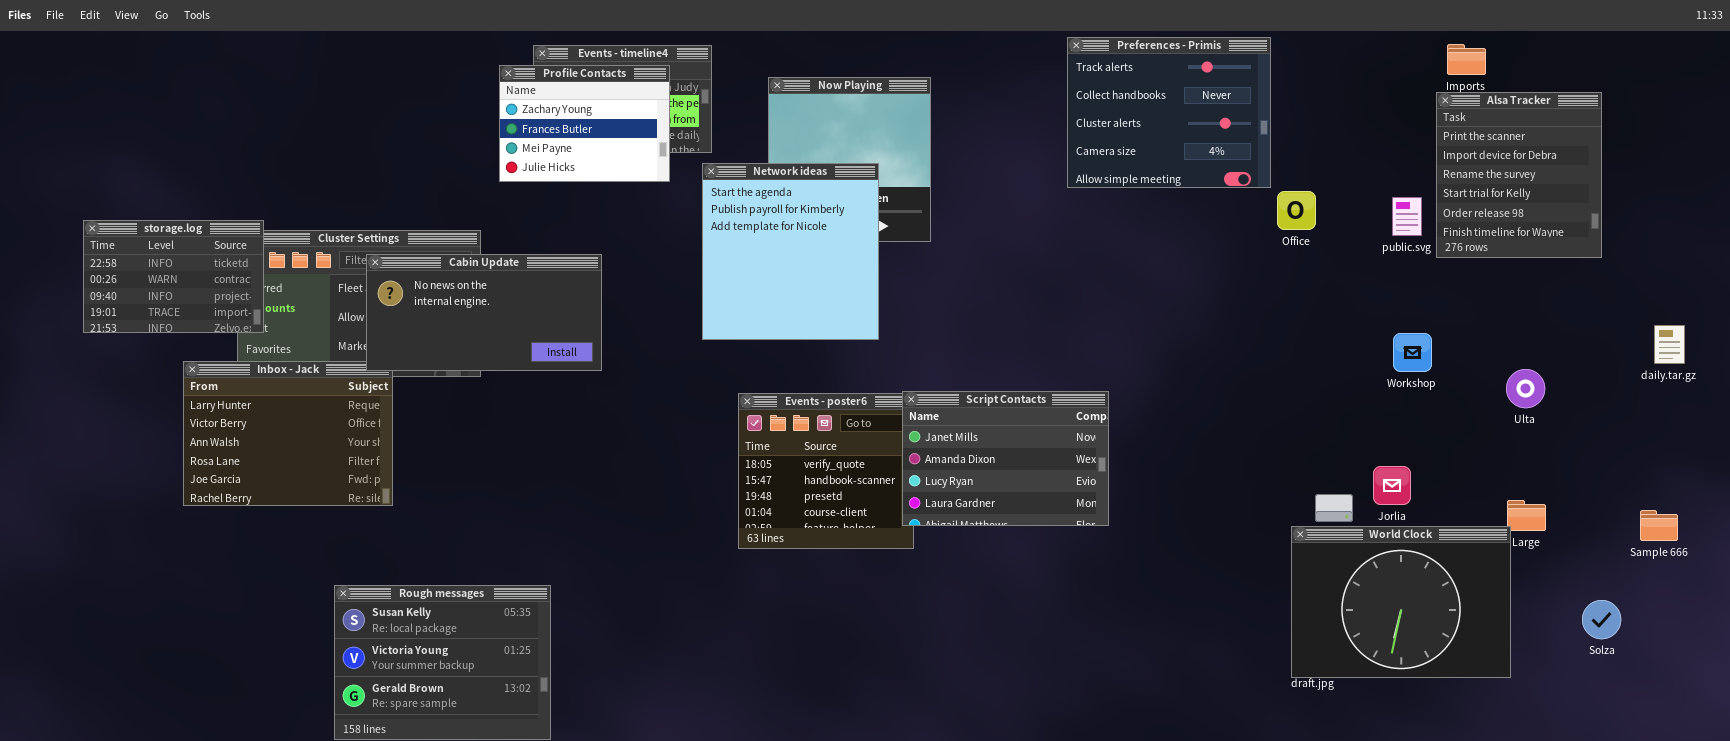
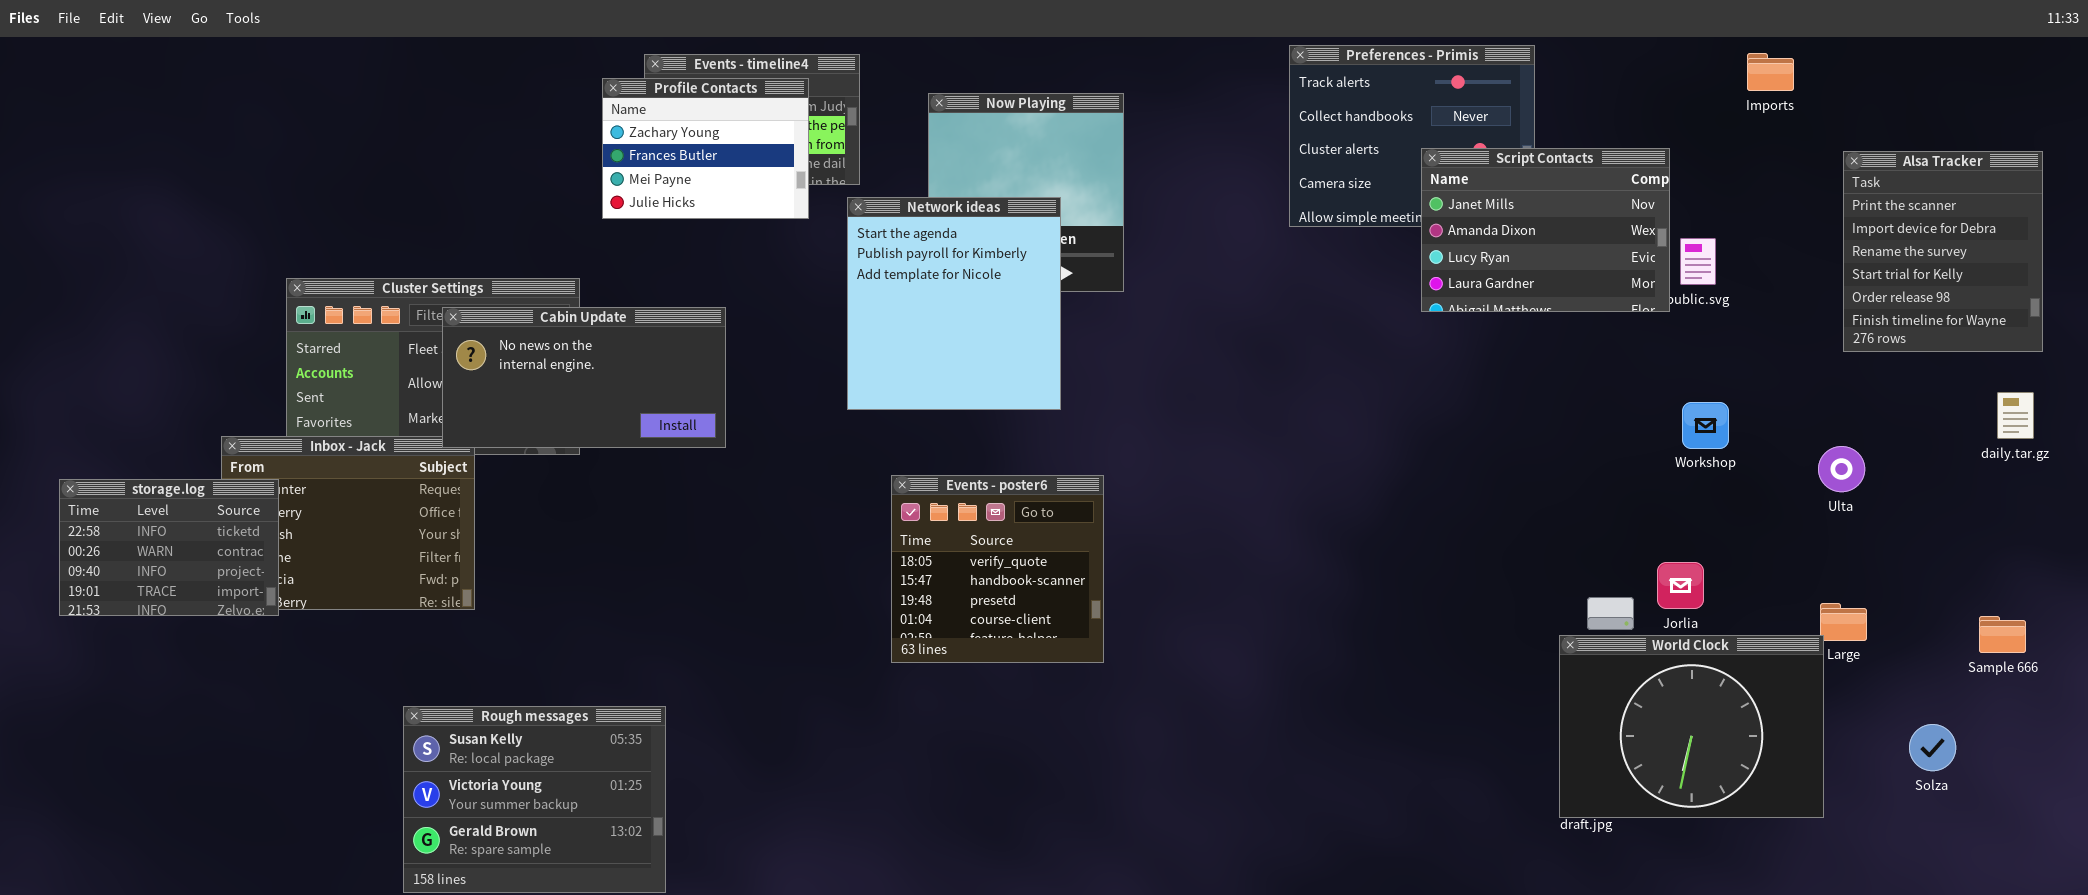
Alsa Tracker: [1436,92,1602,258] -> [1843,151,2043,352], moved
storage.log: [83,220,264,333] -> [59,479,279,616], moved
Script Contacts: [902,391,1109,526] -> [1421,148,1670,312], moved

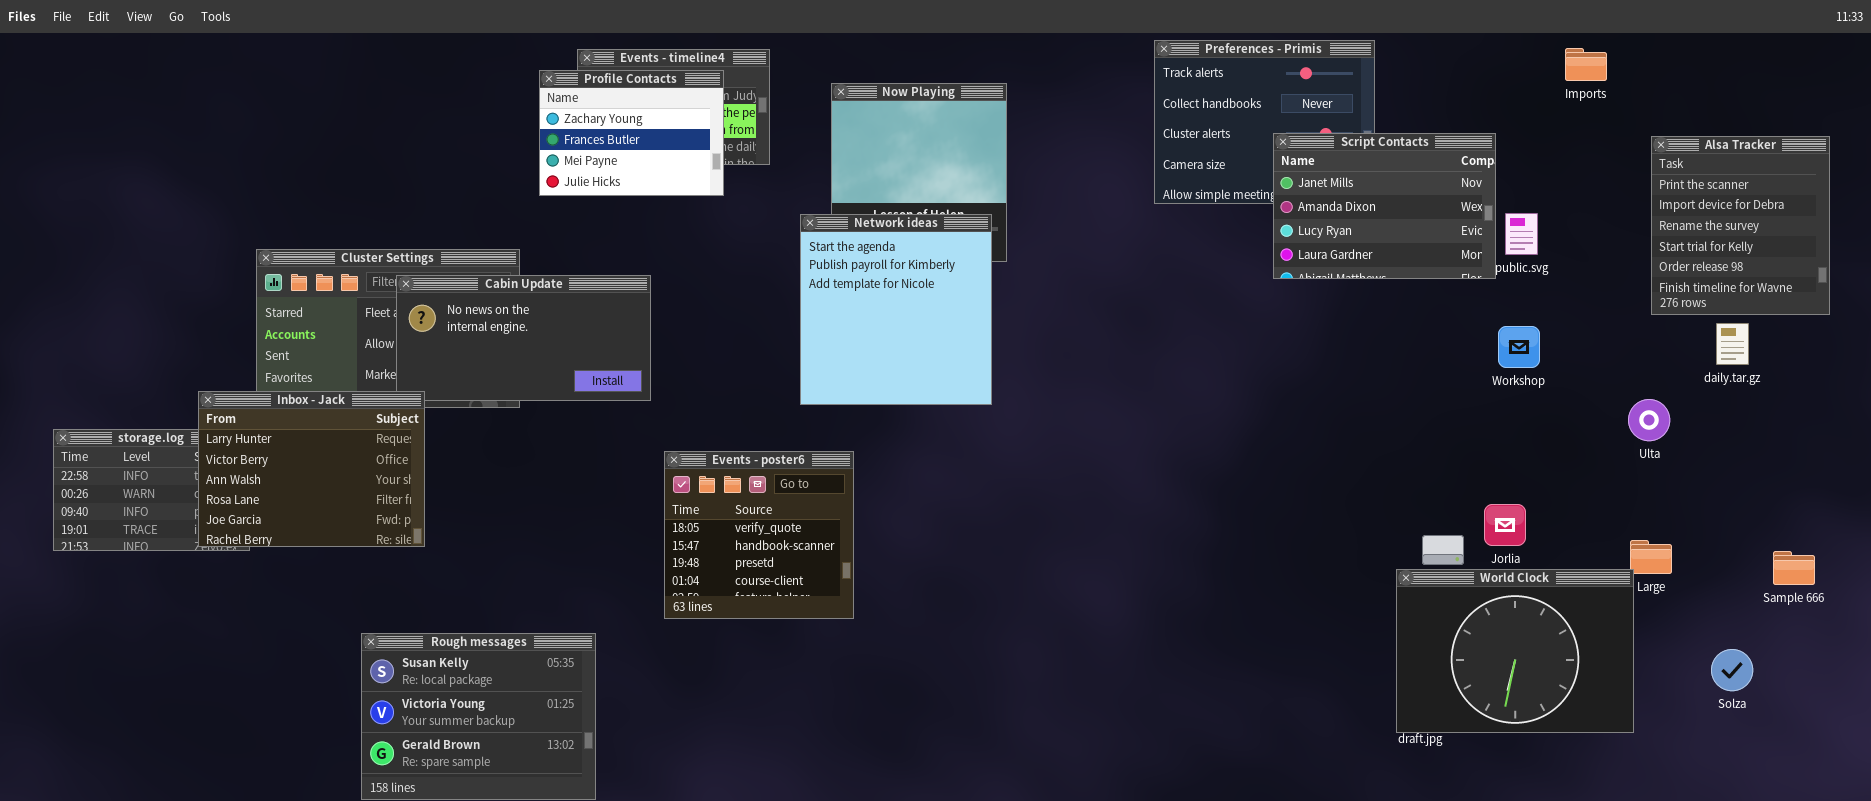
Network ideas: [847,197,1061,410] -> [800,214,992,405], moved
daily.tar.gz: [1997,392,2034,439] -> [1716,323,1749,365], moved
Workshop: [1682,402,1729,449] -> [1498,326,1540,368], moved
Inbox - Jack: [221,436,475,610] -> [198,391,425,547], raised
Events - poster6: [891,475,1104,663] -> [664,451,854,619], moved

